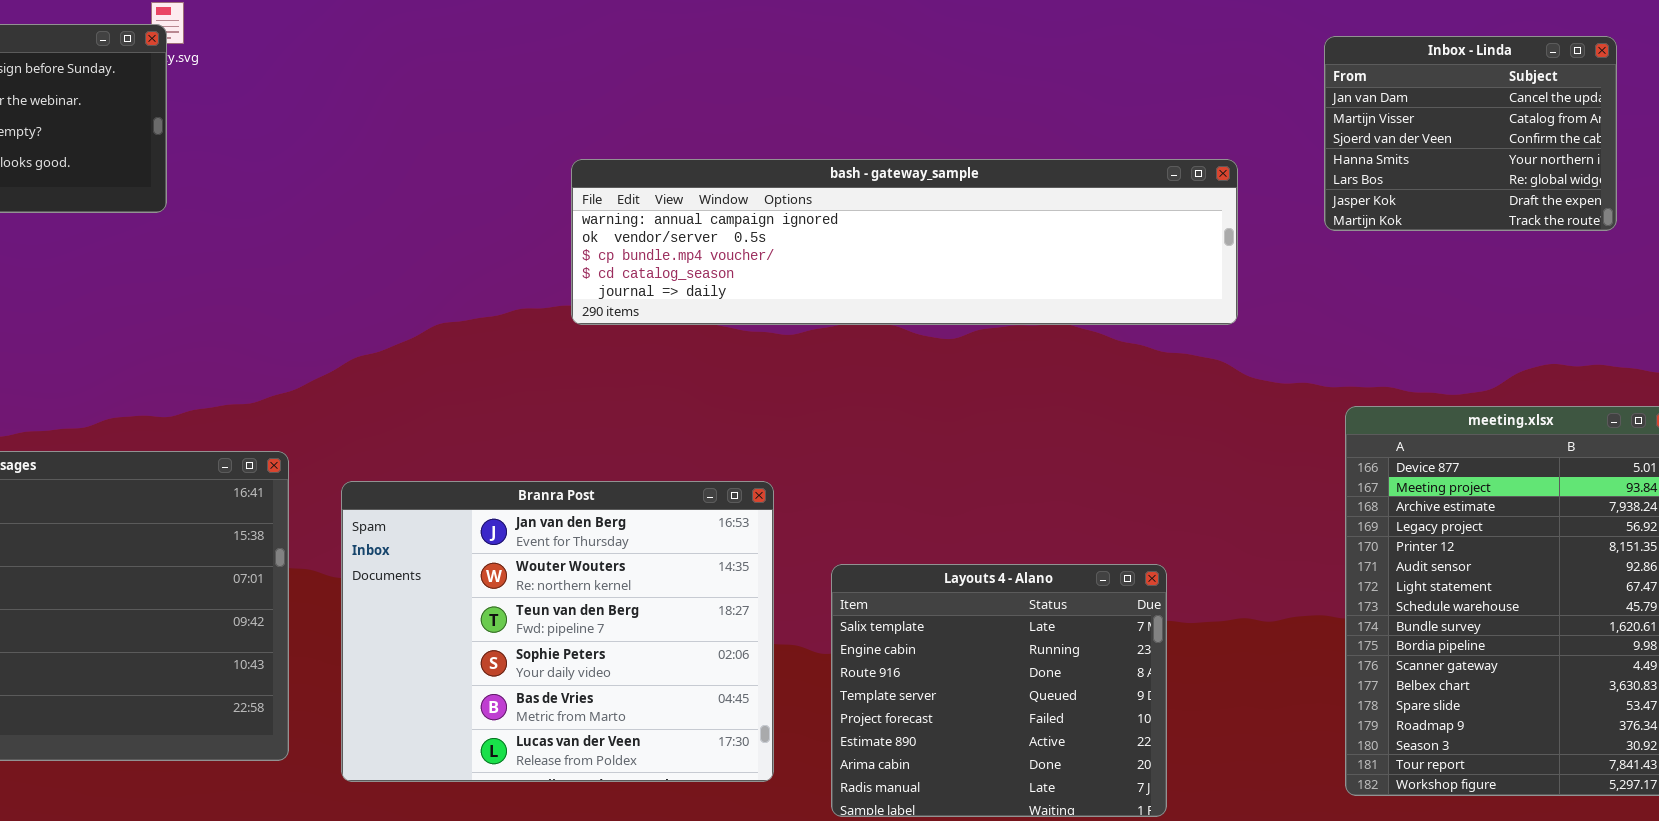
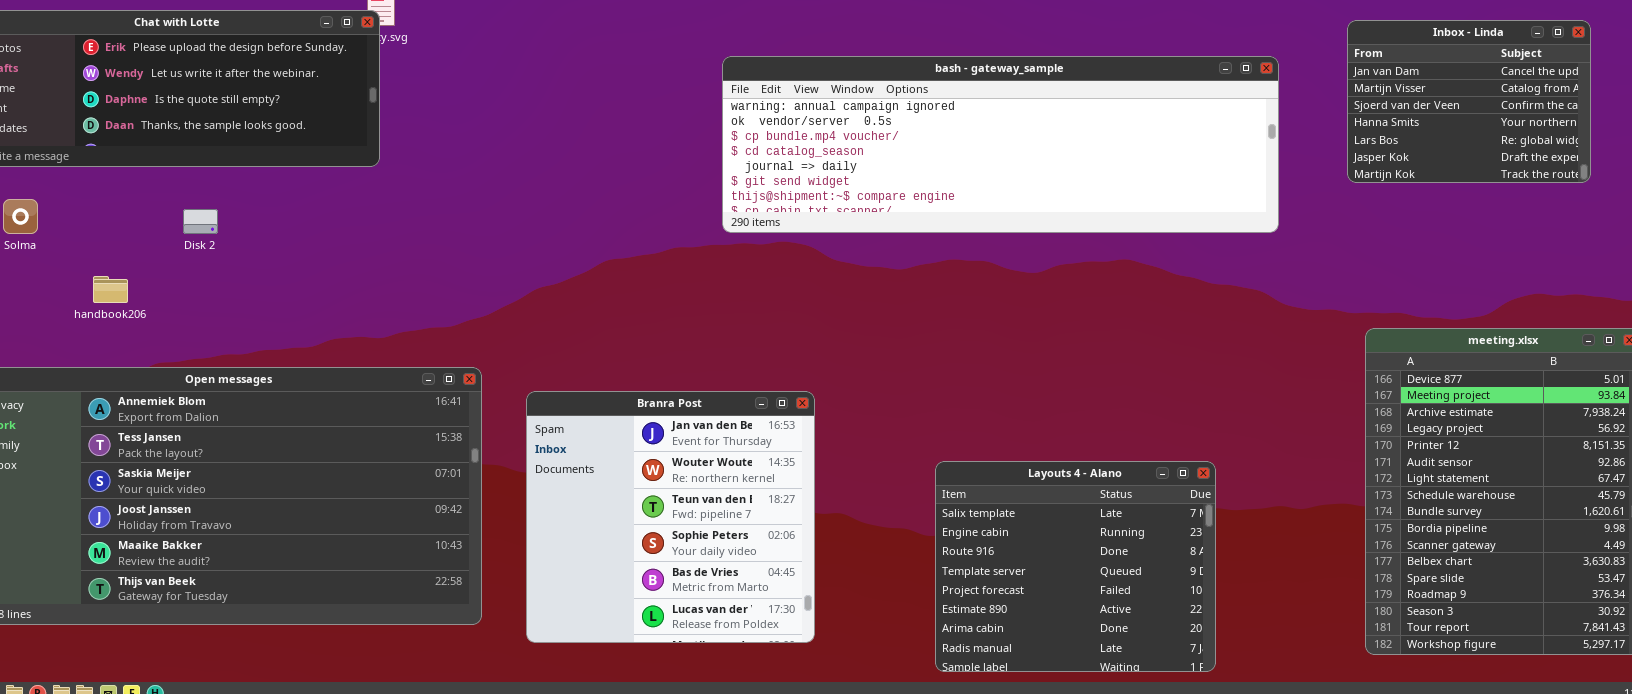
bash - gateway_sample: [571,159,1238,325] -> [722,56,1279,233], moved, resized
Branra Post: [341,481,774,782] -> [526,391,815,643], resized

